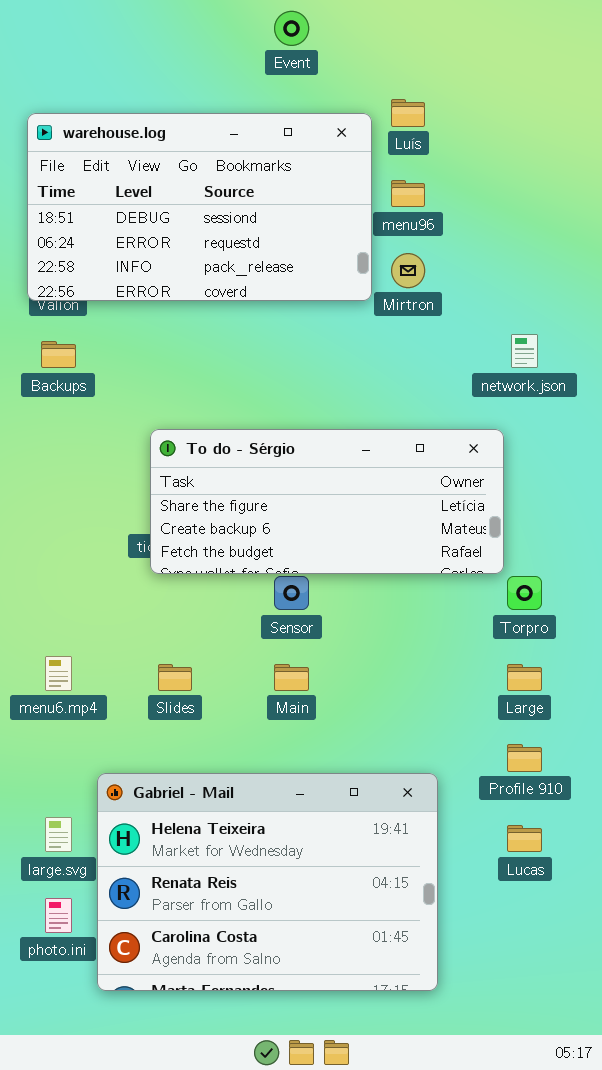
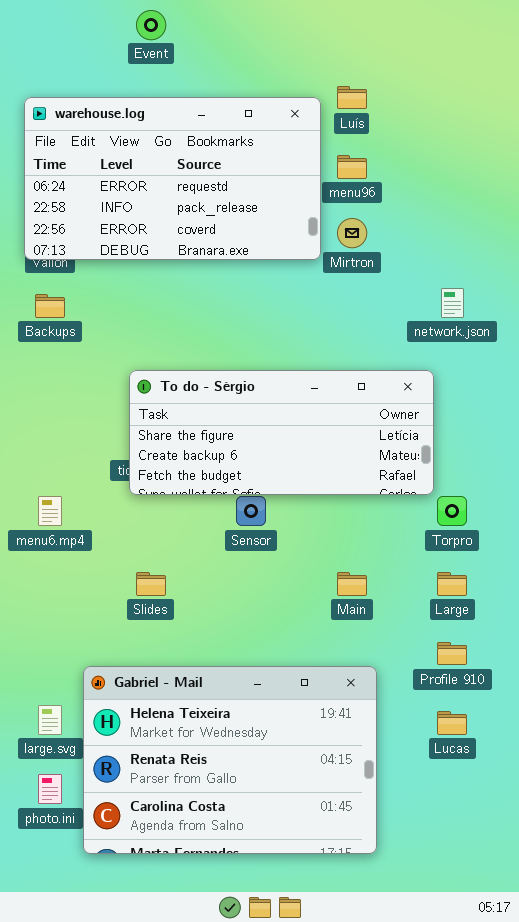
Event: [274,11,309,46] -> [136,10,166,40], moved
warehouse.log: [27,113,372,301] -> [24,97,321,260], scrolled down 1 row
menu6.mp4: [45,656,72,691] -> [38,496,62,526], moved
Main: [274,664,309,691] -> [337,572,367,596], moved

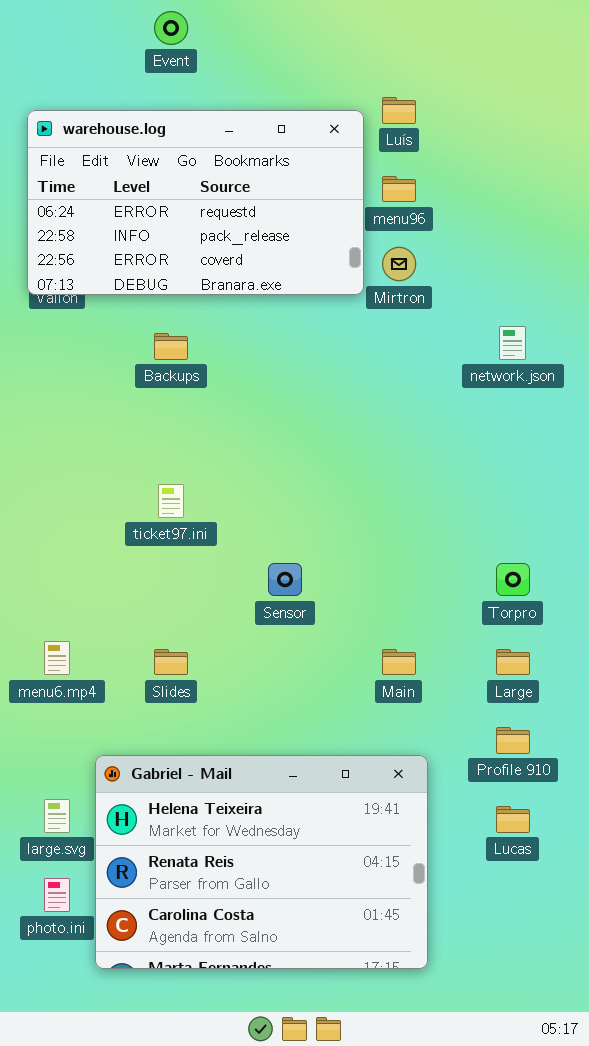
Backups: [35,294,65,318] -> [154,333,188,360], moved
To do - Sérgio: [129,370,434,495] -> none, closed
menu6.mp4: [38,496,62,526] -> [44,641,70,675], moved

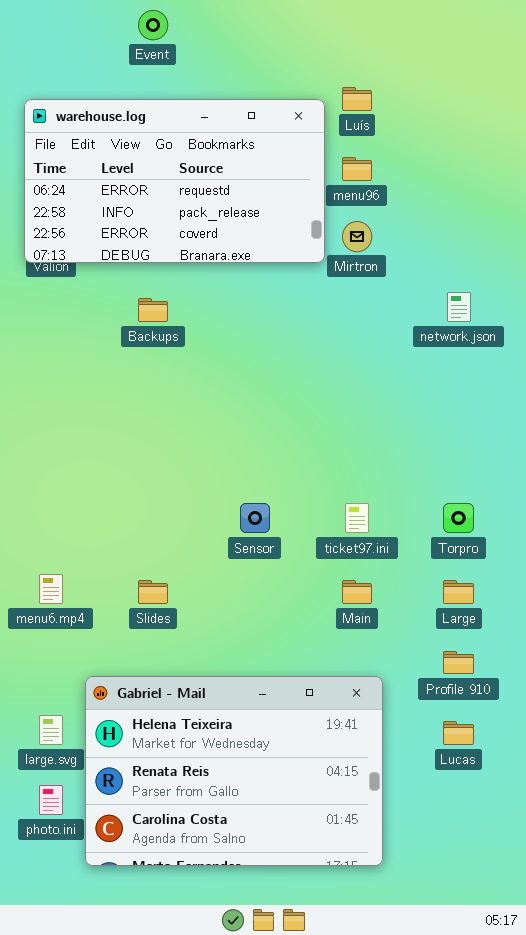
ticket97.ini: [158,484,184,518] -> [345,503,369,533], moved

